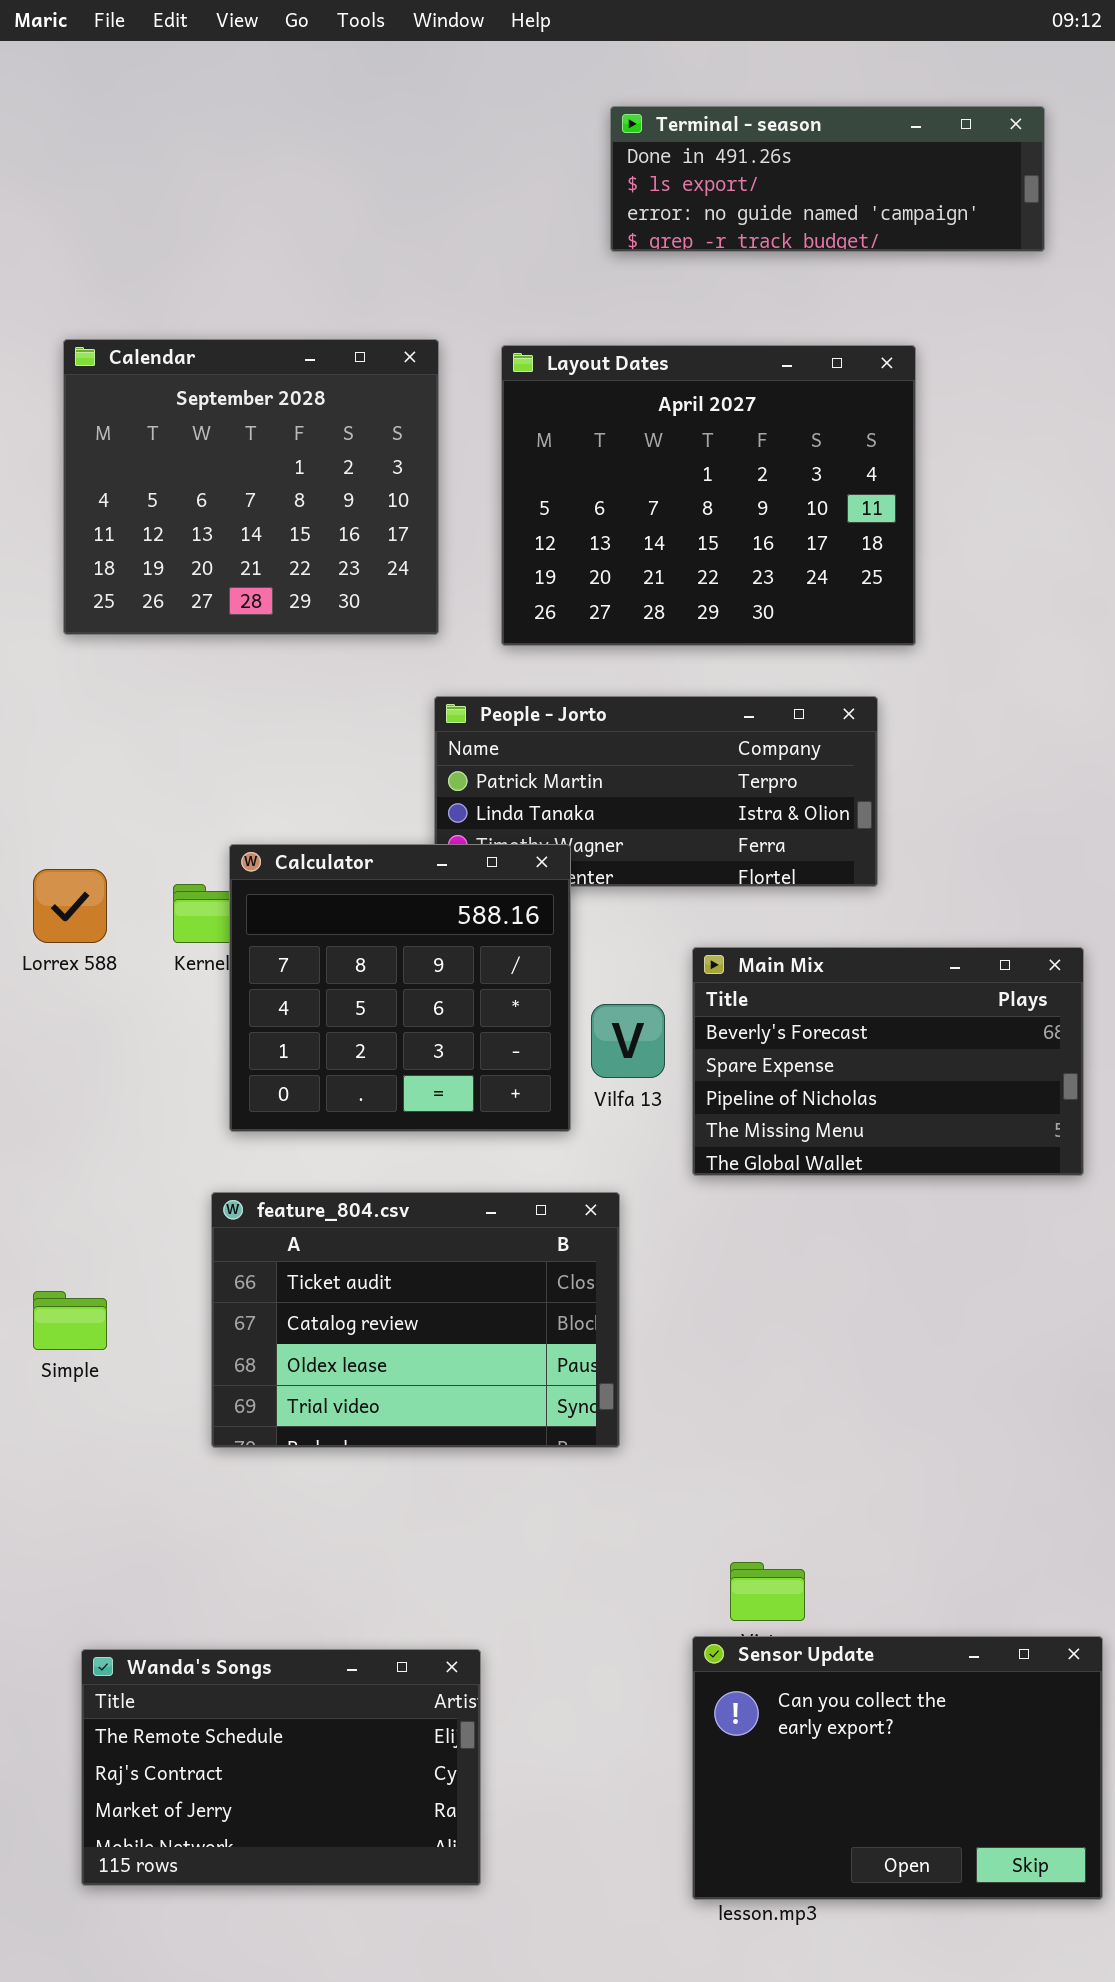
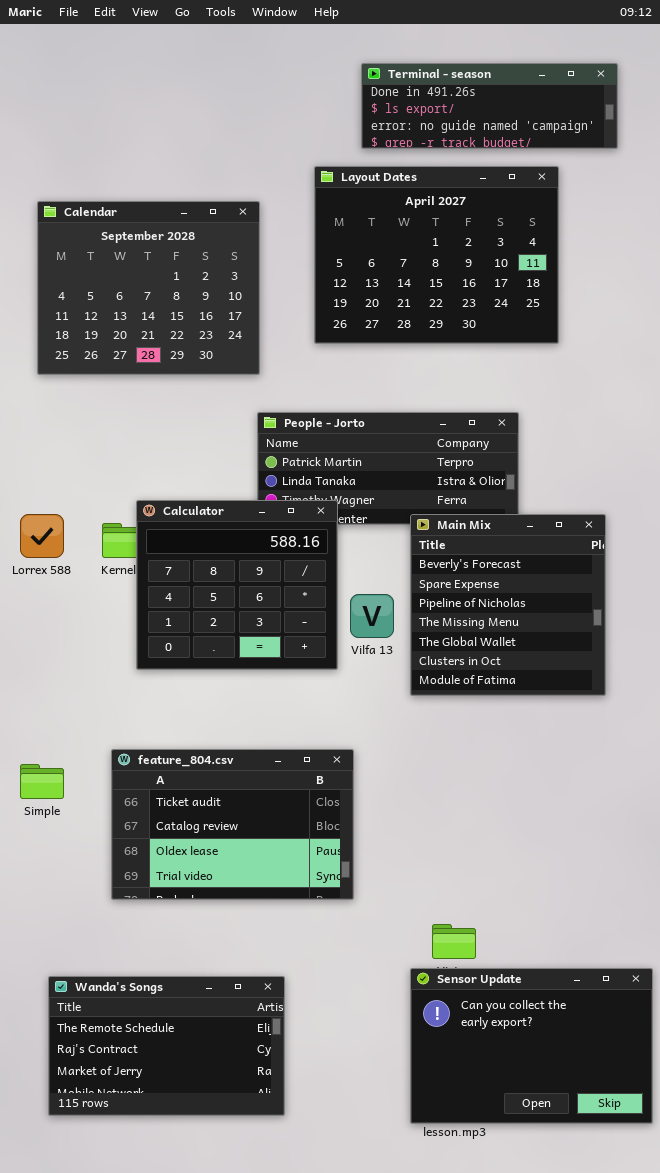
Layout Dates: [501,345,916,646] -> [314,166,559,344], moved
Main Mix: [692,947,1084,1176] -> [410,514,606,696], resized
feature_804.csv: [211,1192,620,1448] -> [111,749,354,900], moved

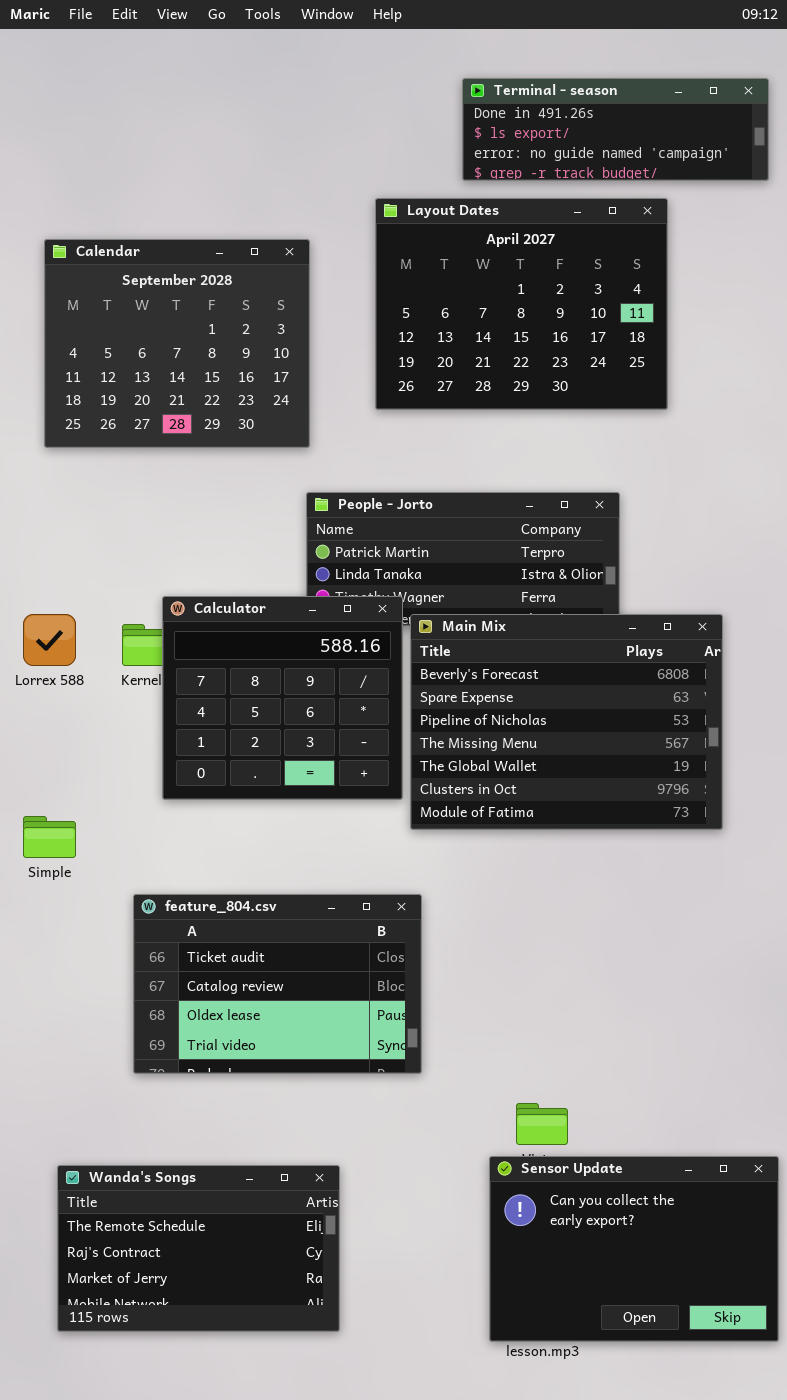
Terminal - season: [361,63,618,149] -> [462,78,769,181], moved
Main Mix: [410,514,606,696] -> [410,614,723,830], resized
Simple: [20,764,64,799] -> [23,816,76,858], moved

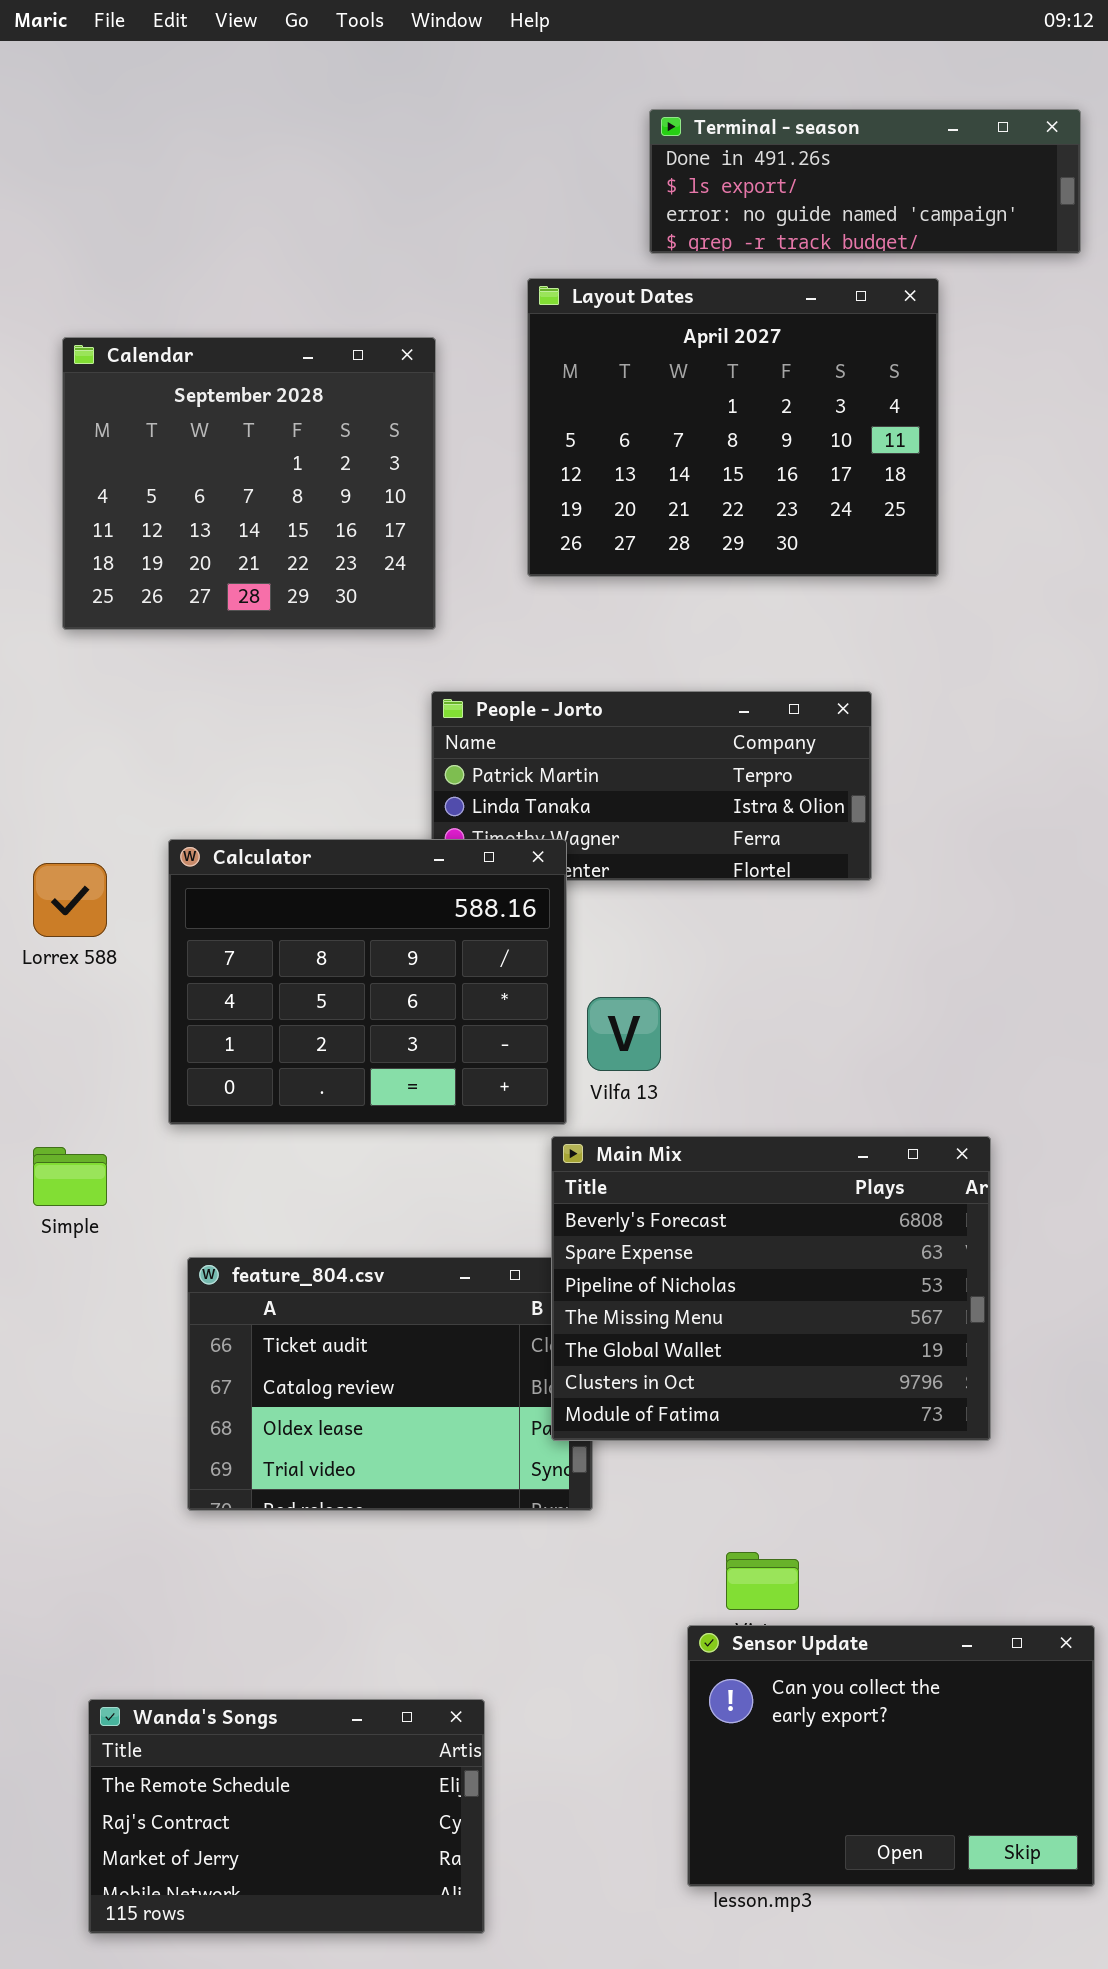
Calculator: [162,596,403,800] -> [168,839,567,1125], resized
Main Mix: [410,614,723,830] -> [551,1136,991,1441], moved
Wanda's Songs: [57,1165,340,1332] -> [88,1699,485,1934], moved

